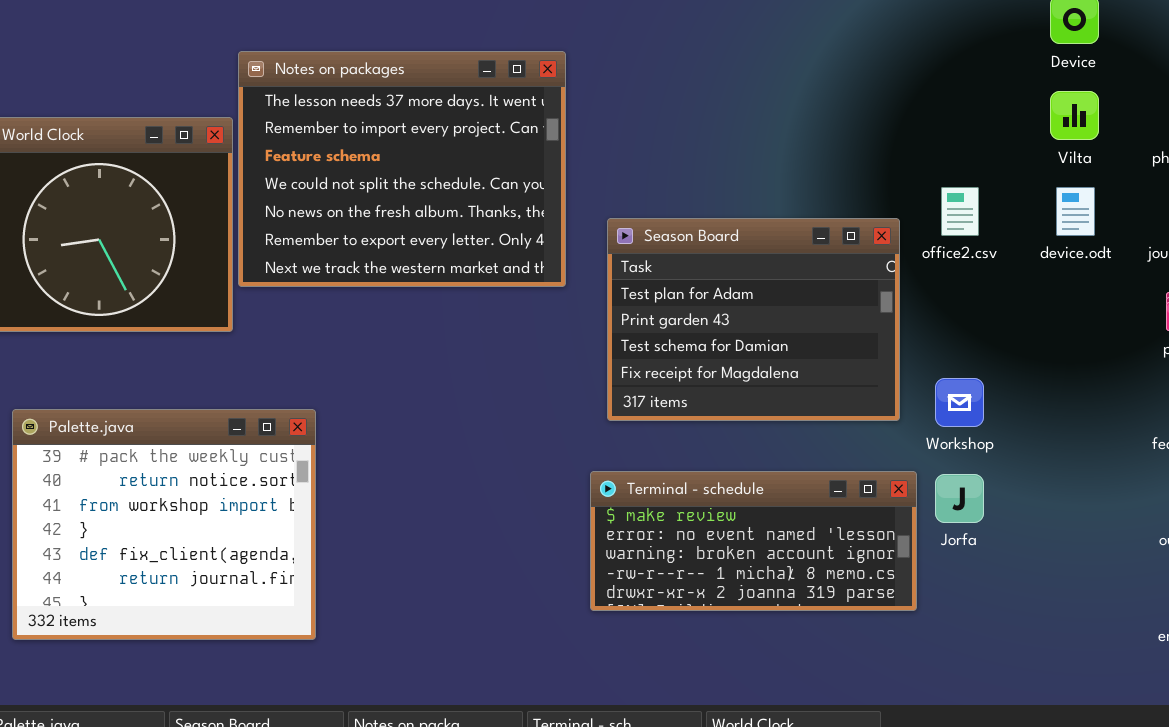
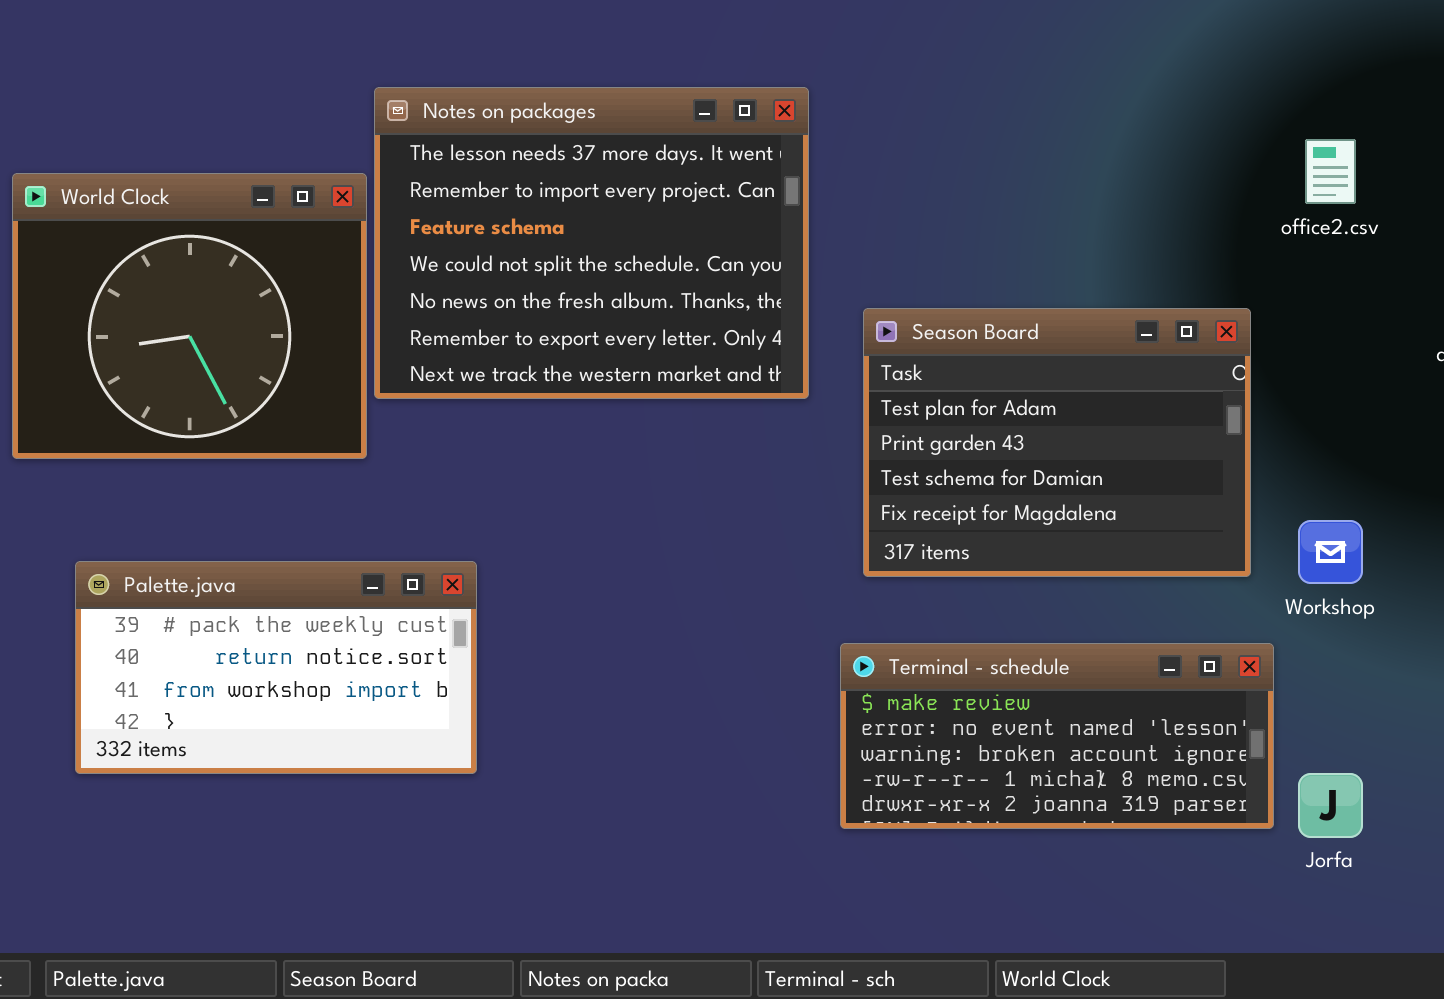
office2.csv: [941,187,979,236] -> [1305,139,1356,204], moved
Palette.java: [12,409,316,640] -> [75,561,477,774], resized
Jorfa: [935,474,984,523] -> [1298,773,1363,838], moved

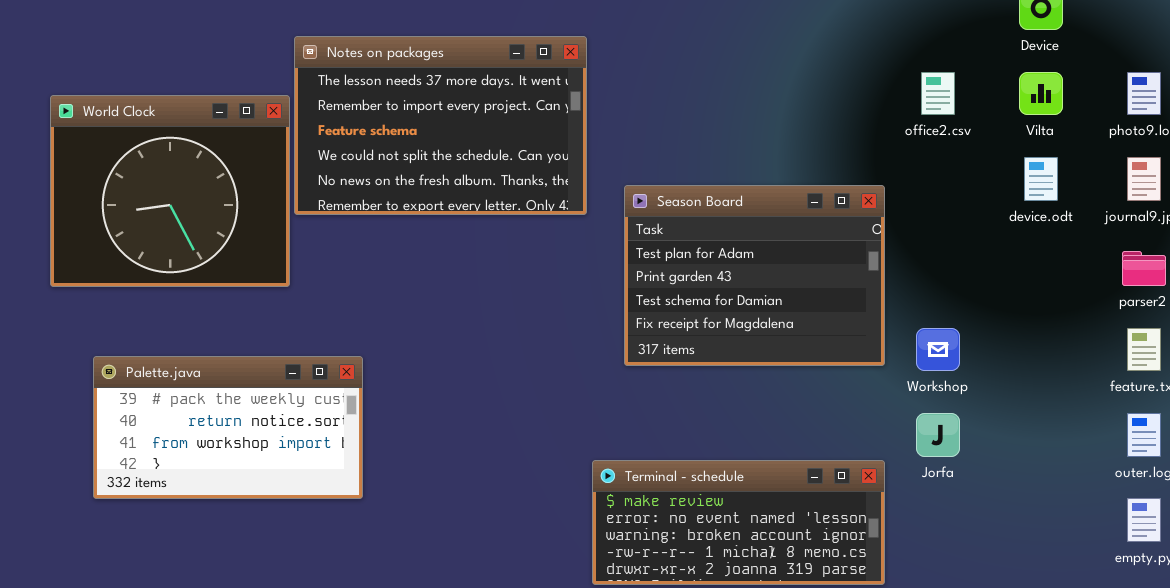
Notes on packages: [374,87,809,399] -> [294,36,587,215], resized
Terminal - schedule: [840,643,1274,829] -> [592,460,885,585], moved
Jorfa: [1298,773,1363,838] -> [916,413,960,457], moved

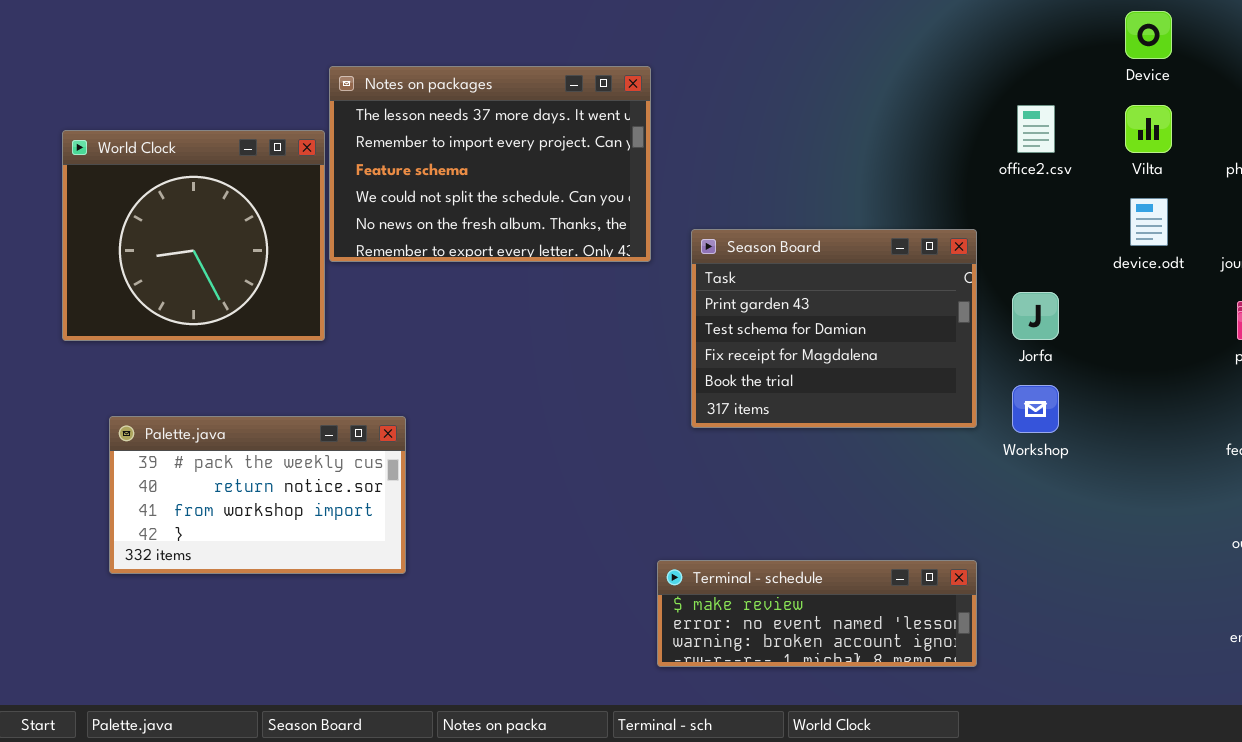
Season Board: [624,185,885,366] -> [691,229,977,428], scrolled down 1 row
Jorfa: [916,413,960,457] -> [1012,292,1059,340], moved
Terminal - schedule: [592,460,885,585] -> [657,560,977,667], resized

